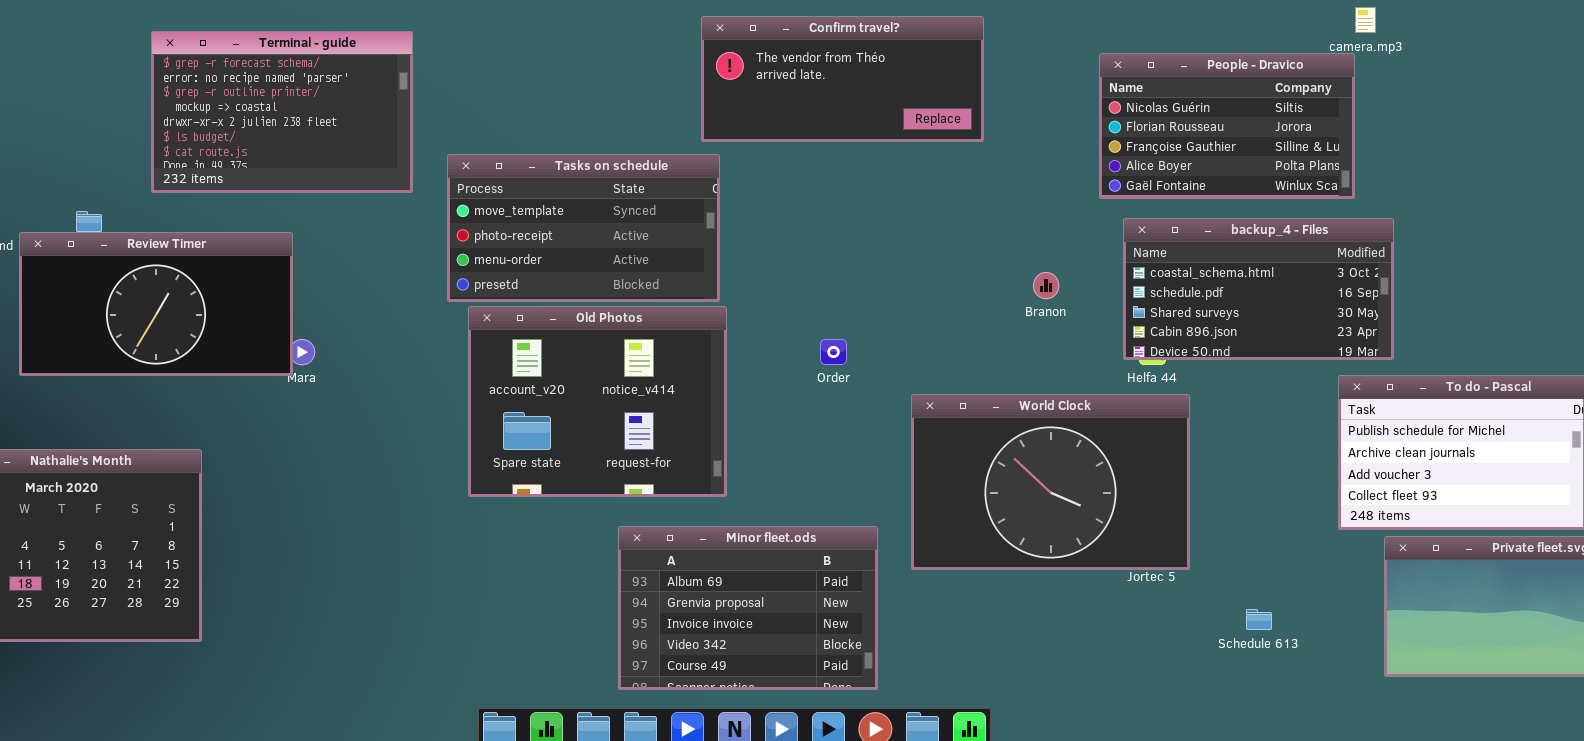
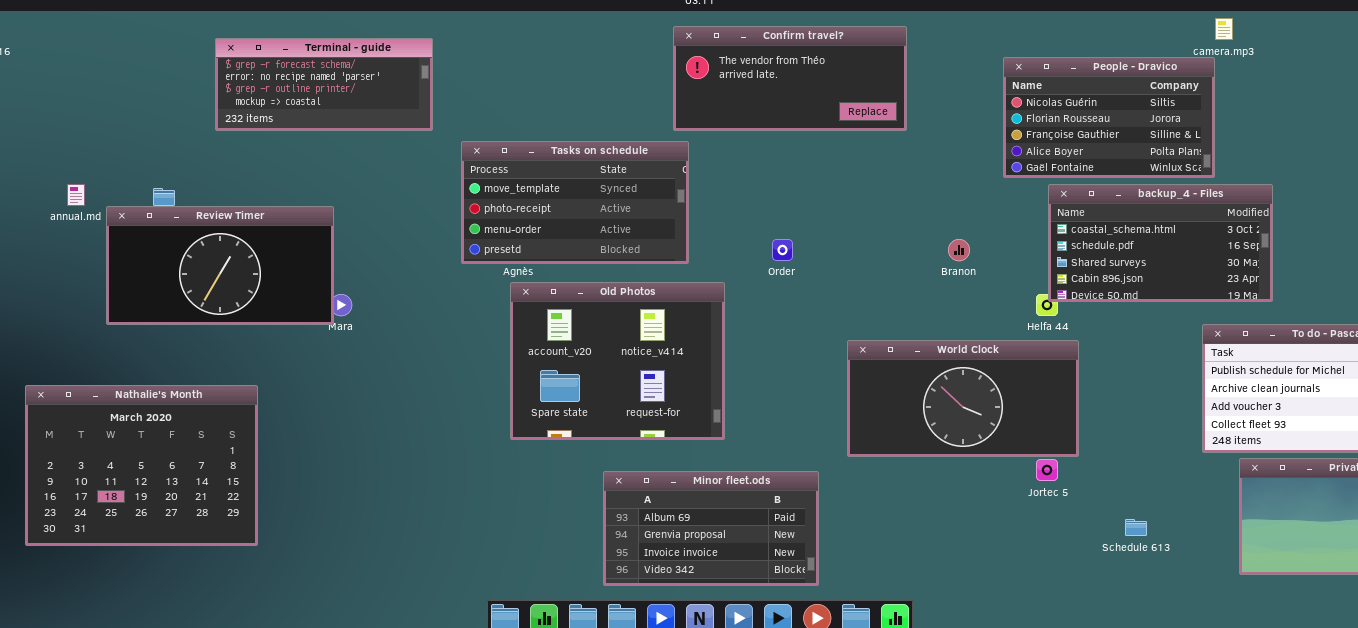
Terminal - guide: [151,31,413,193] -> [215,38,433,131], resized
backup_4 - Files: [1123,218,1394,360] -> [1048,184,1273,302], moved
Old Photos: [468,306,727,497] -> [510,282,725,440], moved
Order: [820,339,847,365] -> [772,239,793,261], moved
World Clock: [911,394,1190,570] -> [847,340,1079,457], resized
Minor fleet.ods: [618,526,878,690] -> [603,471,819,586], resized

